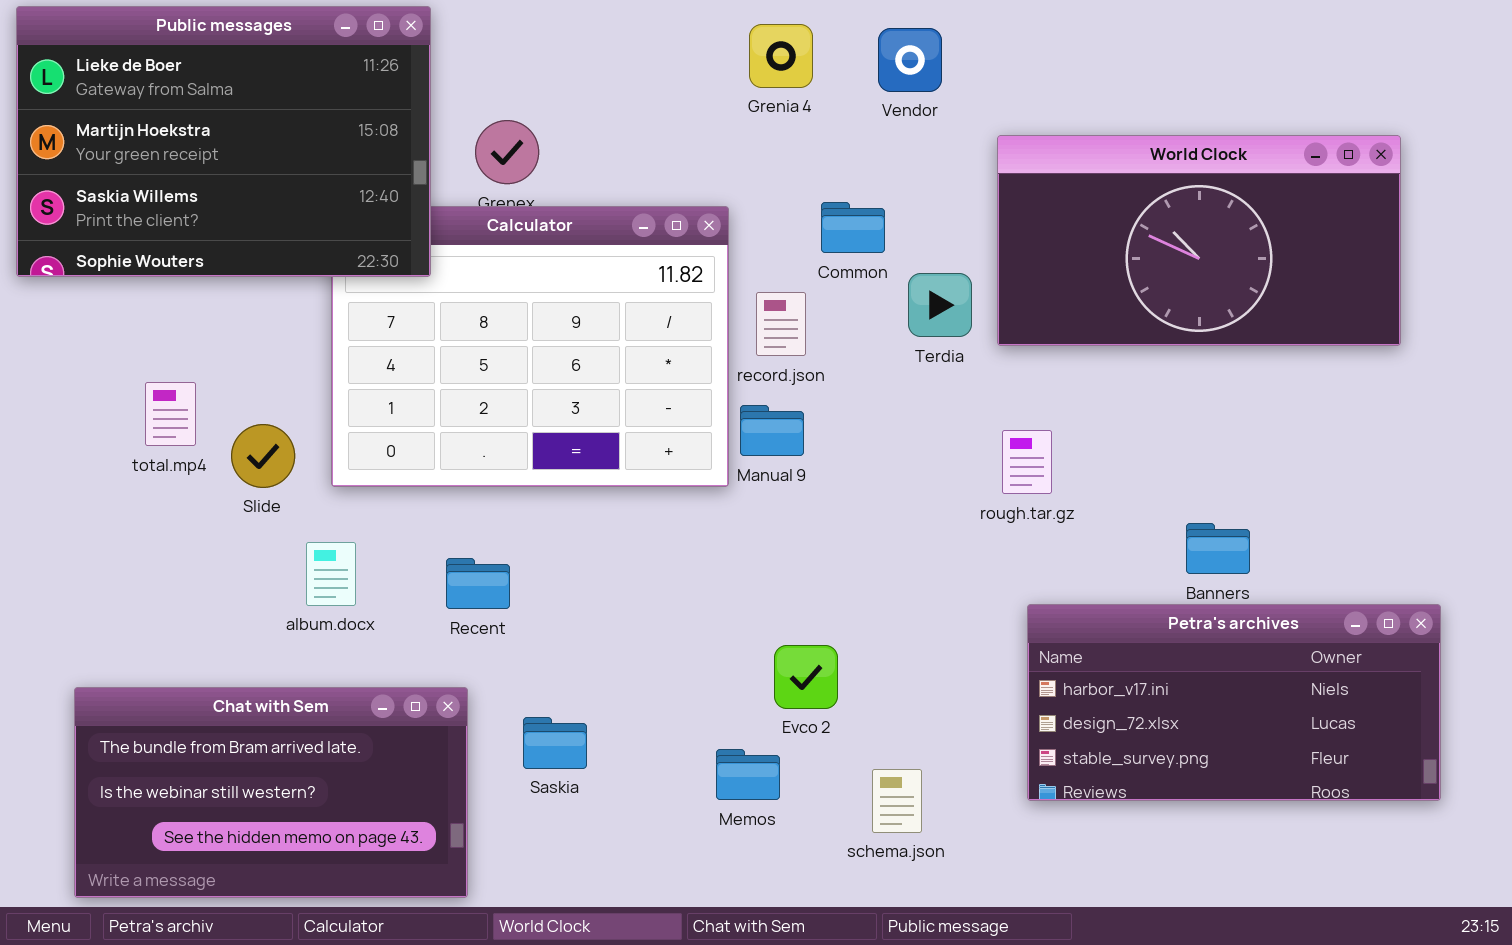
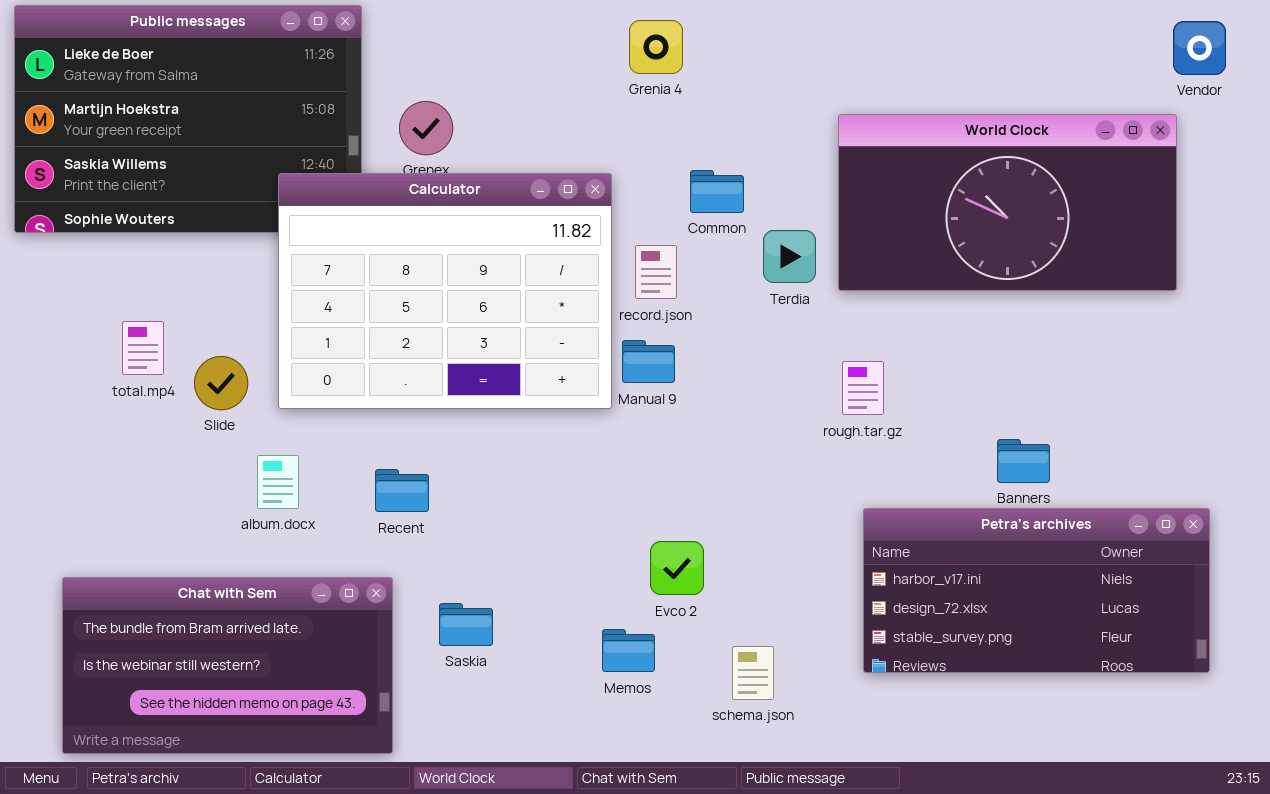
Vendor: [878,28,942,92] -> [1173,21,1226,75], moved
Calculator: [331,206,729,487] -> [278,173,612,409], raised

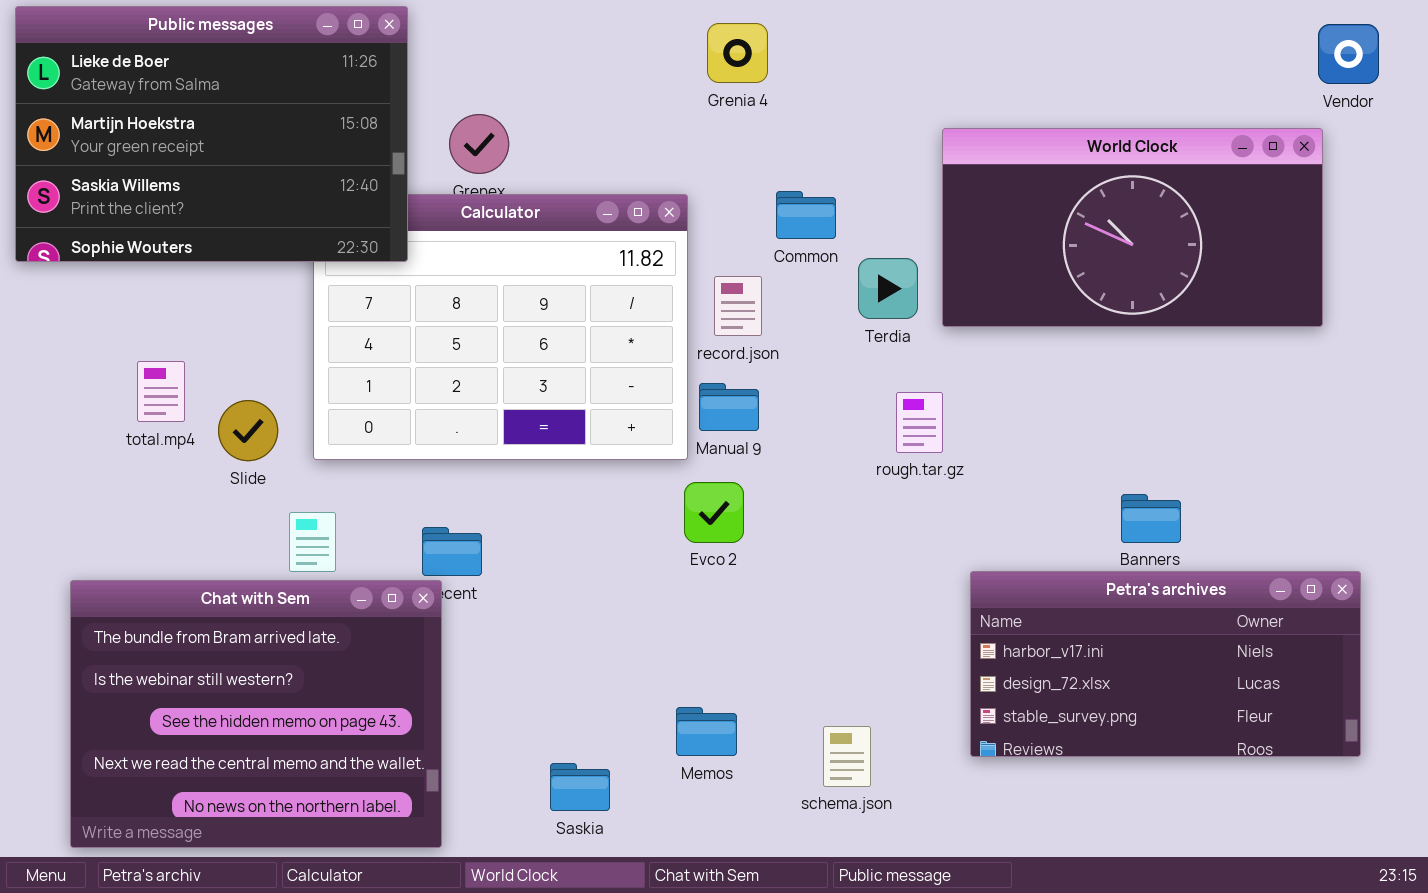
Public messages: [14,5,362,233] -> [15,6,408,262], raised
rough.tar.gz: [842,361,884,415] -> [896,392,943,453], moved
Evco 2: [650,541,704,595] -> [684,482,744,543], moved
Chat with Sem: [62,577,393,754] -> [70,580,442,848], resized
Saskia: [439,603,493,646] -> [550,763,610,811], moved

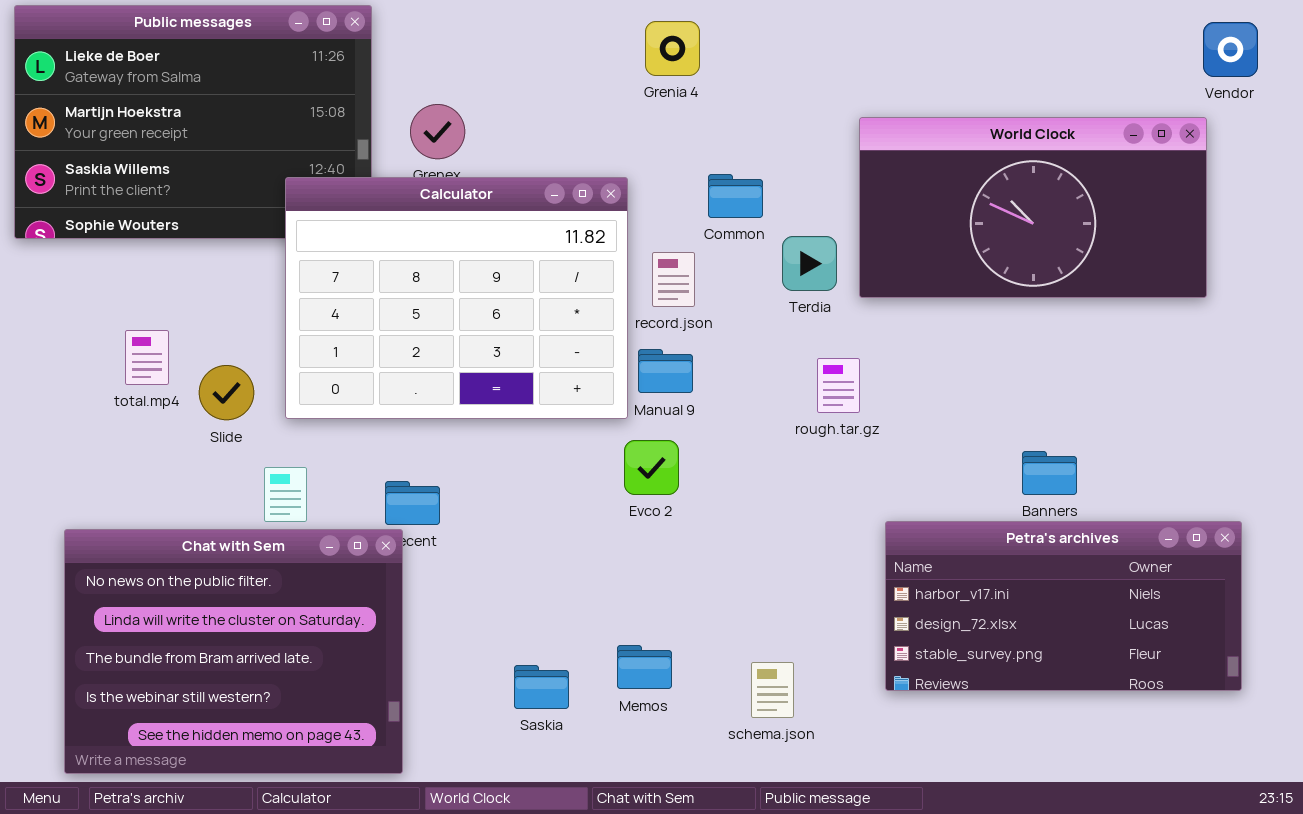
Calculator: [313,194,688,460] -> [285,177,628,419], raised
Chat with Sem: [70,580,442,848] -> [64,529,403,774], scrolled up 2 rows
Saskia: [550,763,610,811] -> [514,665,569,709], moved

